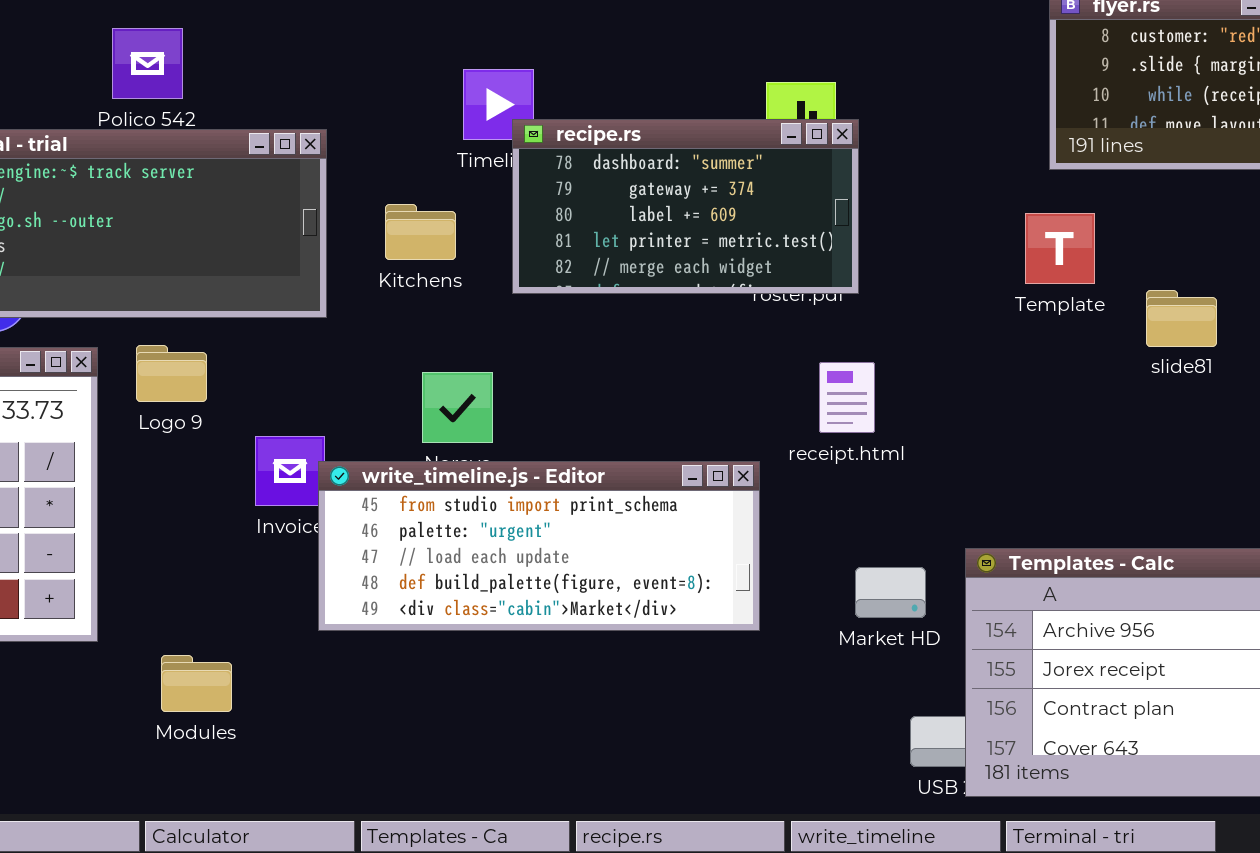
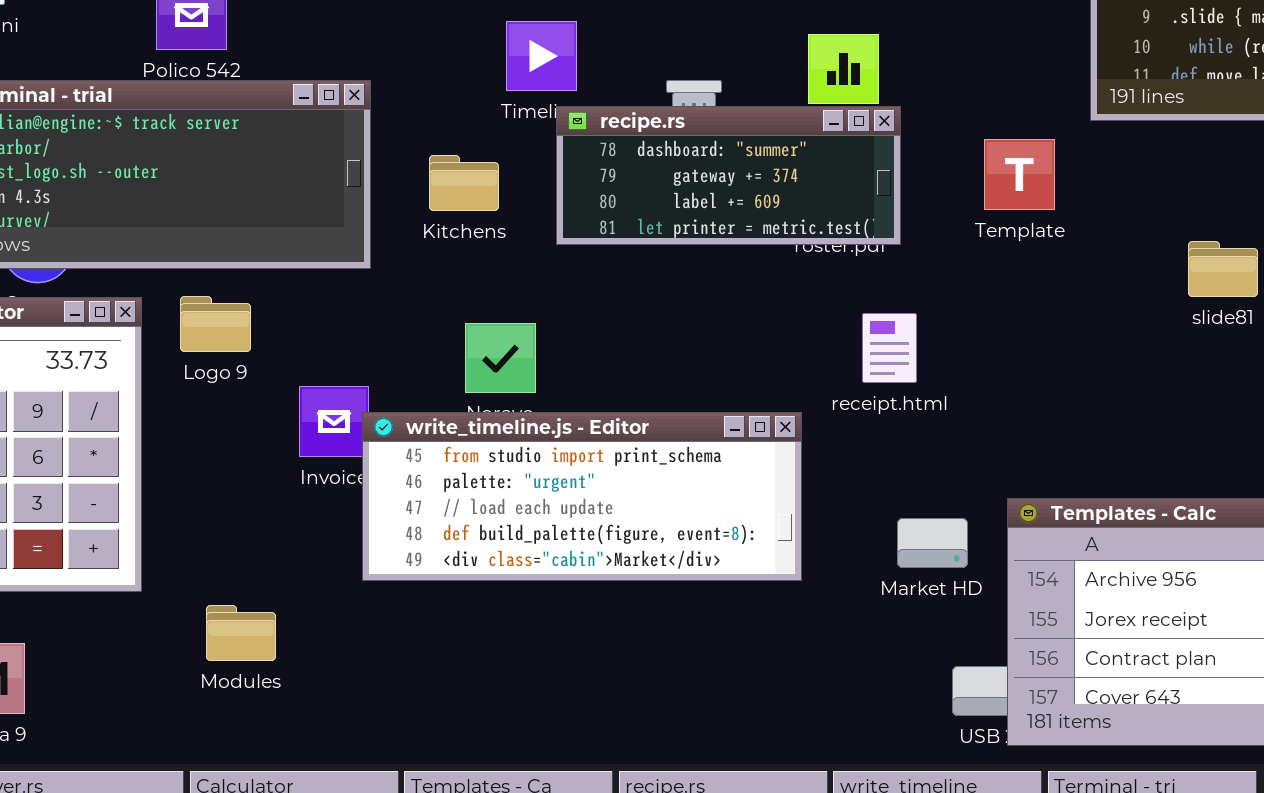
recipe.rs: [512,119,859,294] -> [556,106,901,245], resized
Template: [1025,213,1095,284] -> [984,139,1055,210], moved

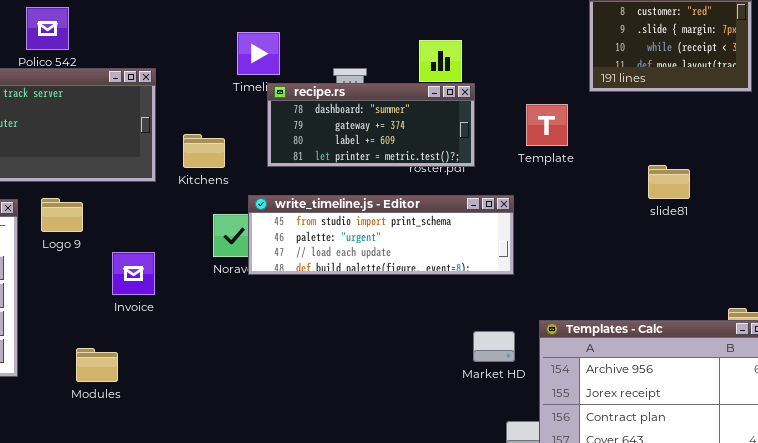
Kitchens: [429,155,499,211] -> [183,134,225,168], moved
write_timeline.js - Editor: [362,412,802,581] -> [248,195,514,275], moved, resized
Modules: [206,605,276,661] -> [76,348,118,382], moved

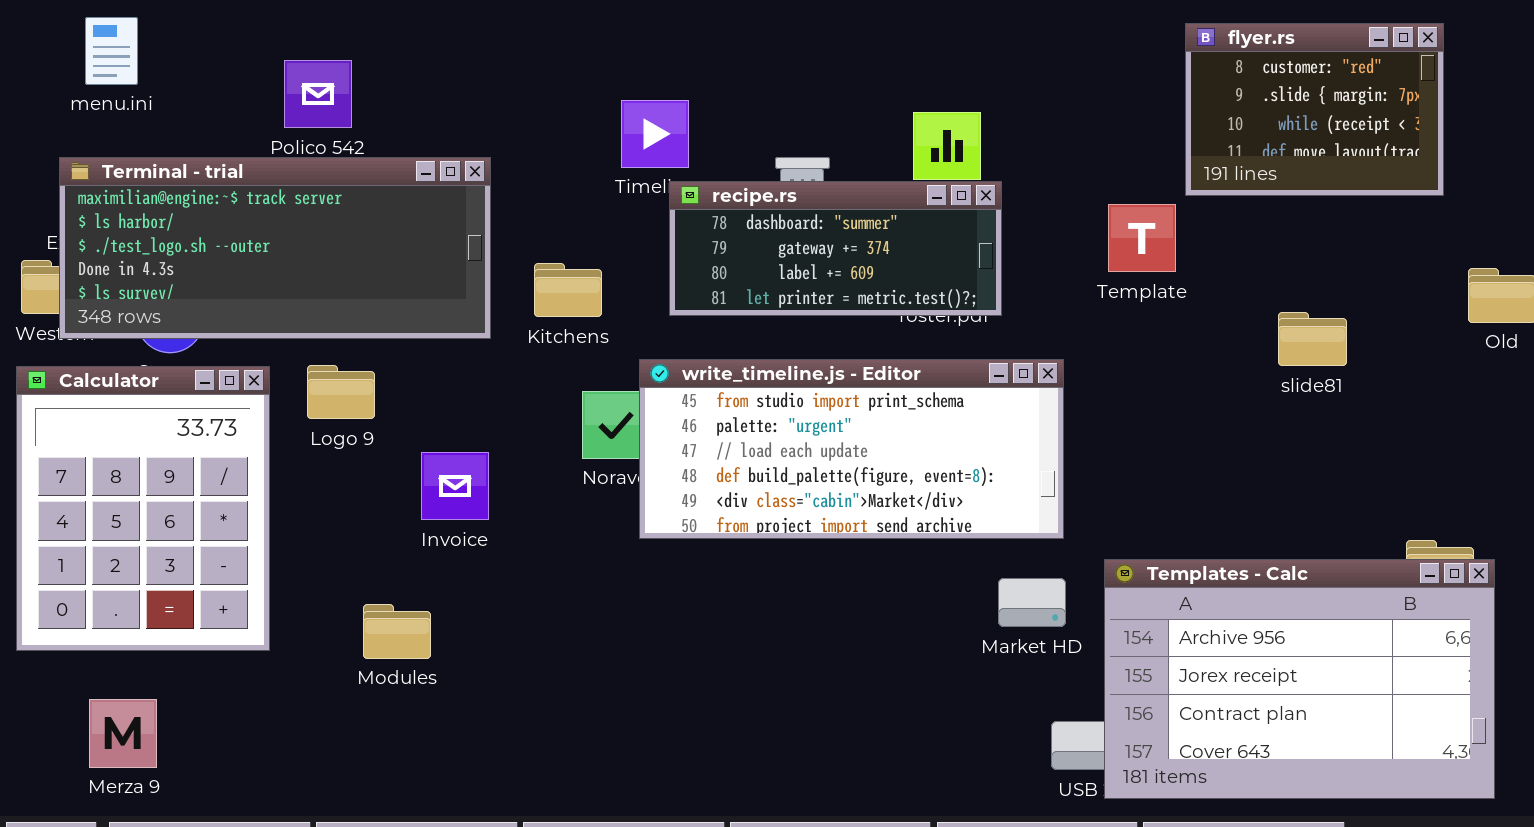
Template: [526,104,568,146] -> [1108,204,1176,272], moved
write_timeline.js - Editor: [248,195,514,275] -> [639,359,1064,539], resized

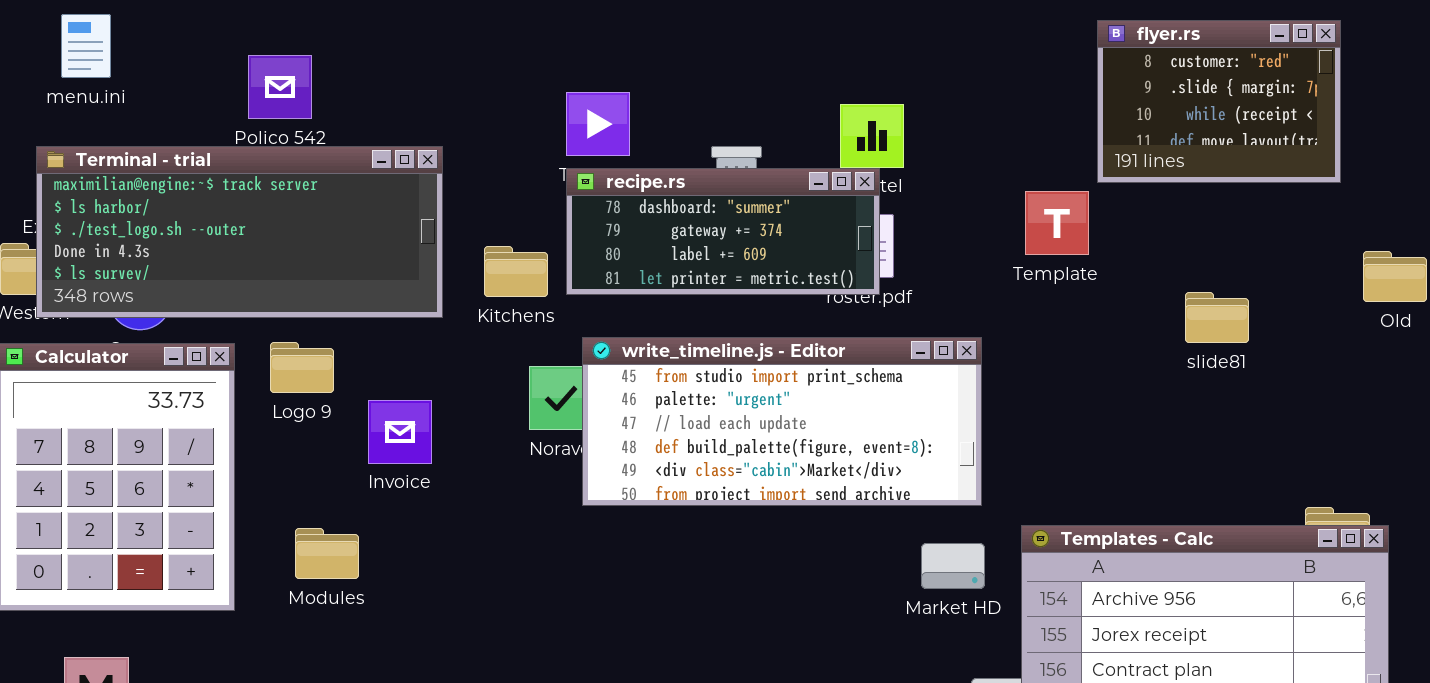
recipe.rs: [669,181,1002,316] -> [566,168,880,295], moved
Invoice: [421,452,489,520] -> [368,400,432,464], moved
Modules: [363,604,431,659] -> [295,528,359,579], moved

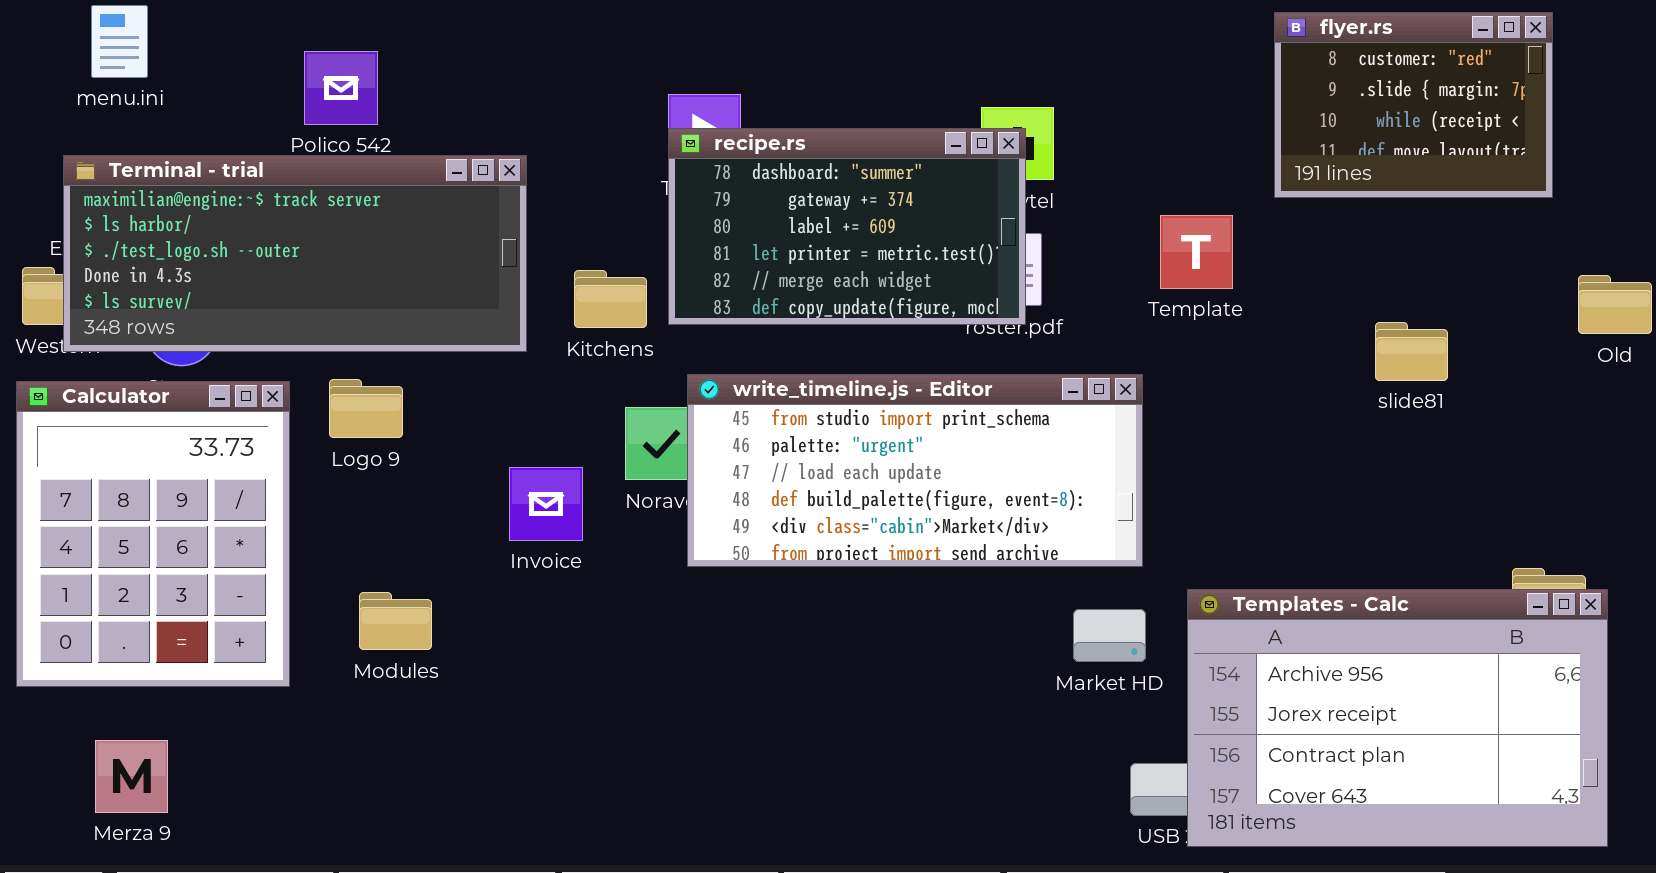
recipe.rs: [566,168,880,295] -> [668,128,1026,325], resized
Template: [1025,191,1089,255] -> [1160,215,1233,289], moved
Invoice: [368,400,432,464] -> [509,467,583,541], moved

